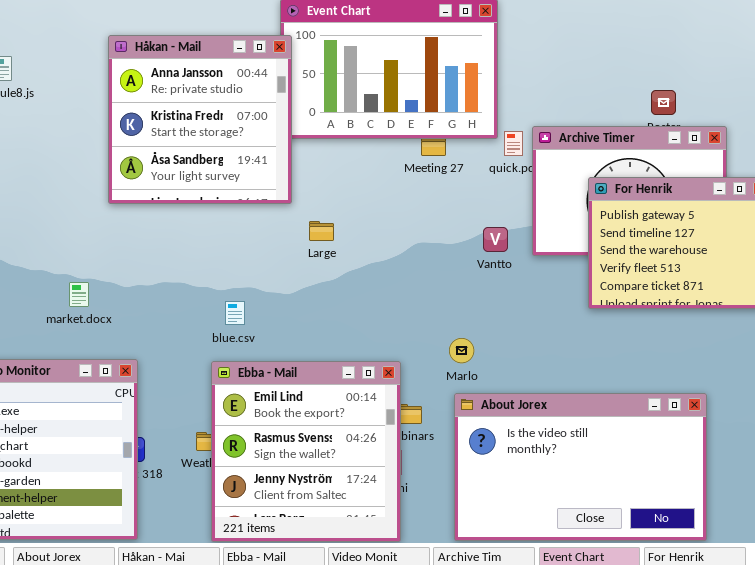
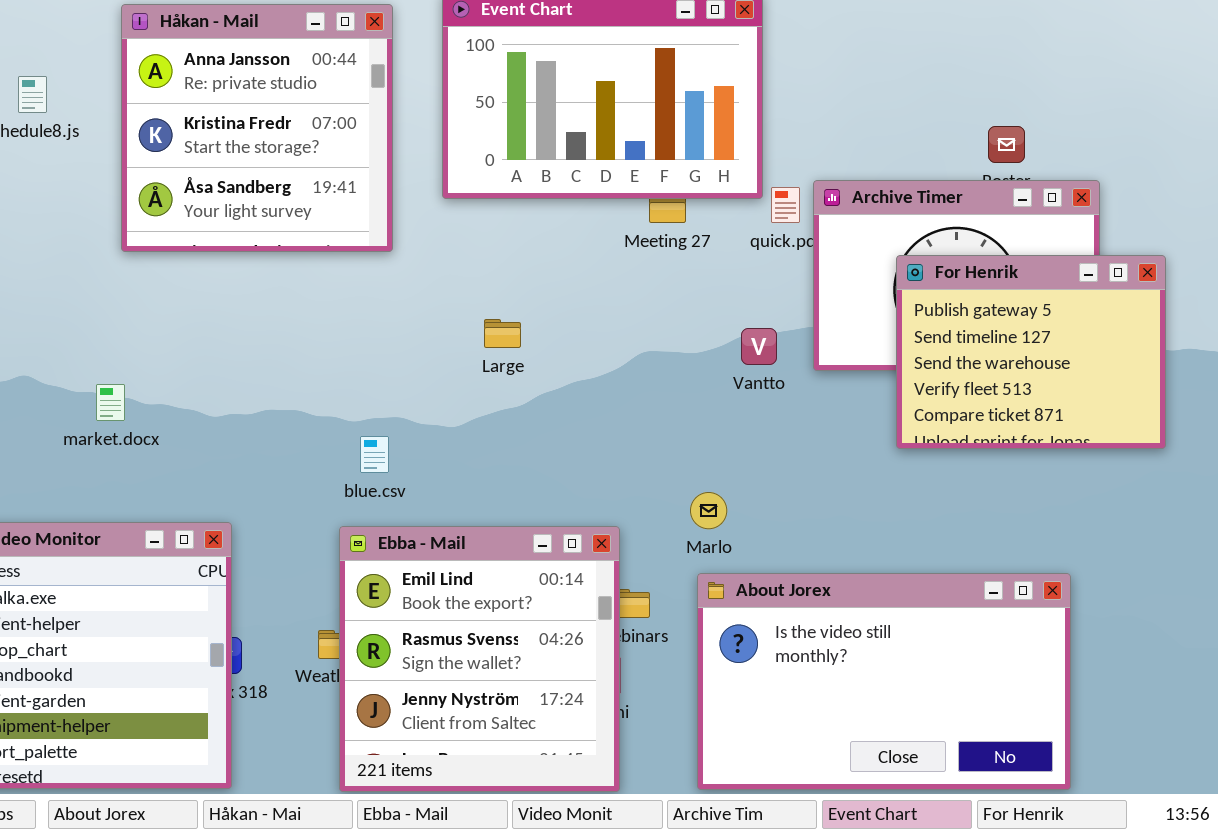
Håkan - Mail: [108,35,292,204] -> [121,4,393,252], moved
market.docx: [69,282,89,307] -> [96,384,125,421], moved

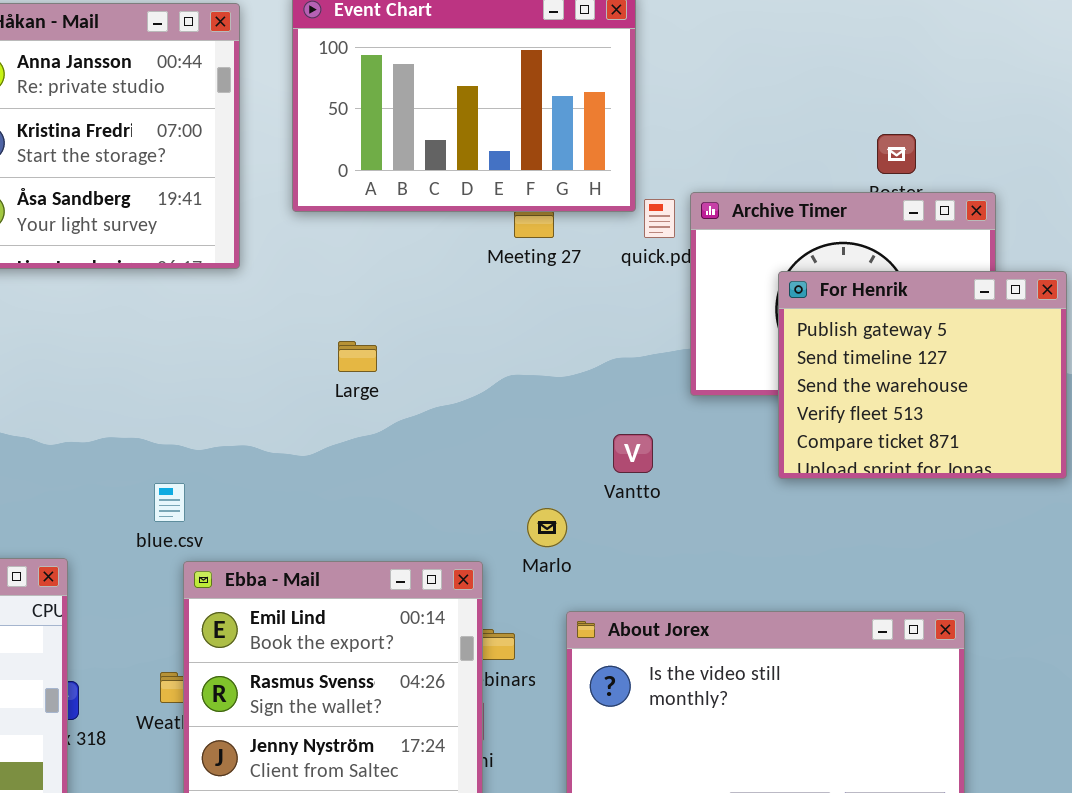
Vantto: [741,328,777,365] -> [613,434,653,473], moved
blue.csv: [360,436,389,473] -> [154,483,185,522], moved
Marlo: [690,492,727,529] -> [527,508,567,547], moved

